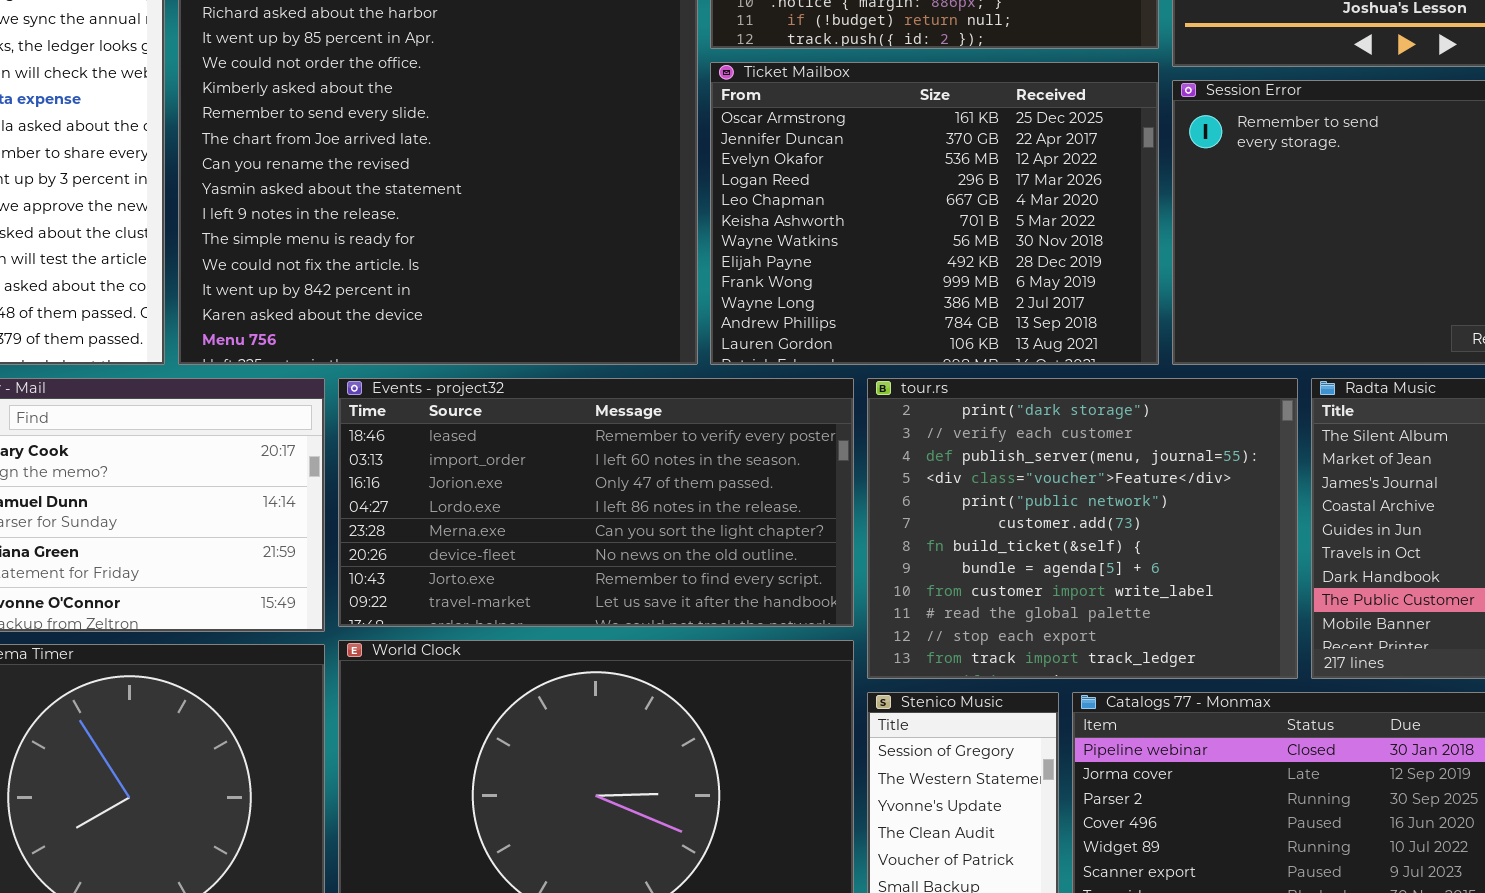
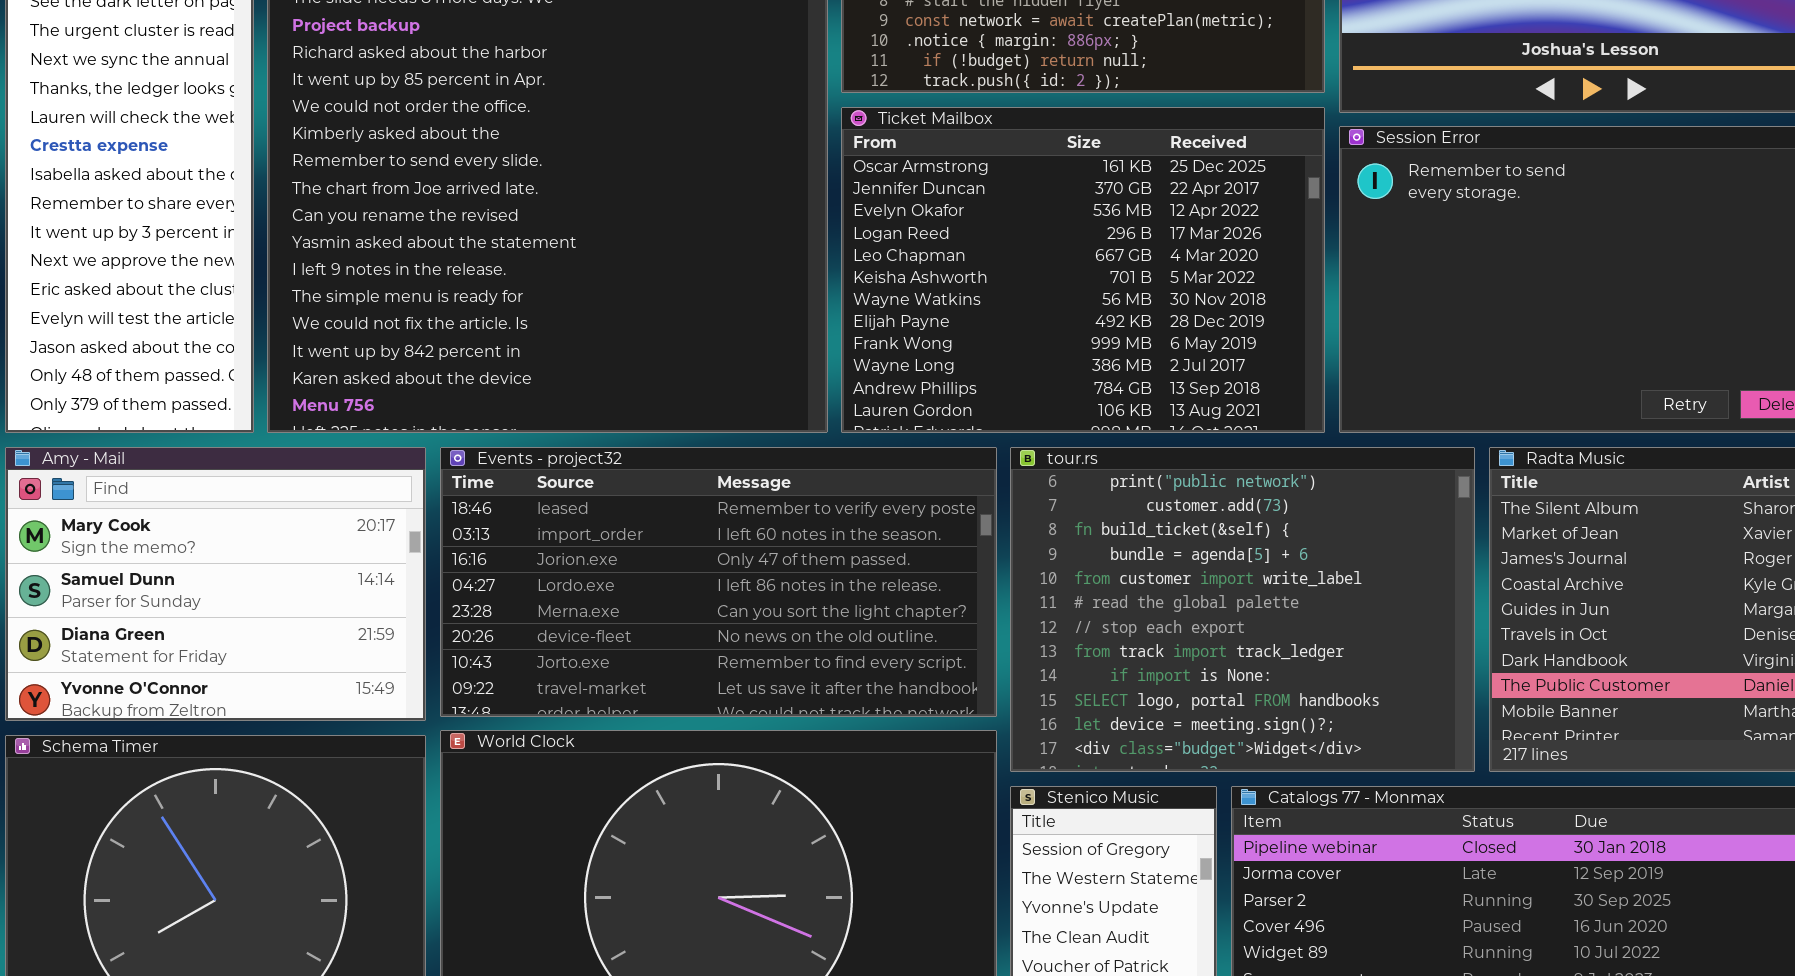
tour.rs: [867,378,1298,679] -> [1010,447,1475,772], scrolled down 4 rows

